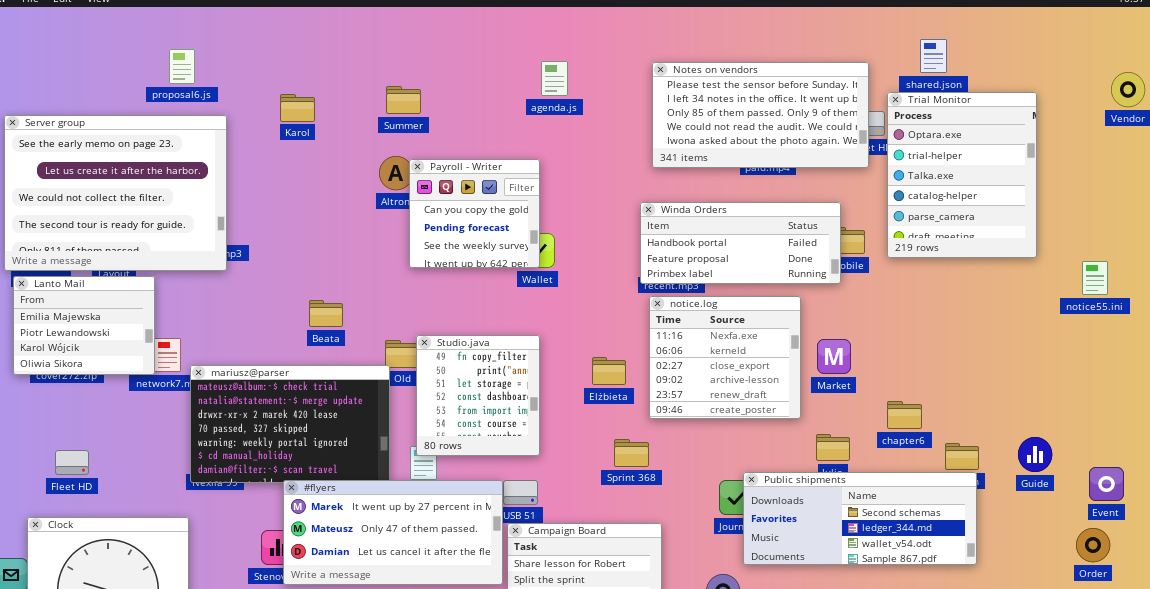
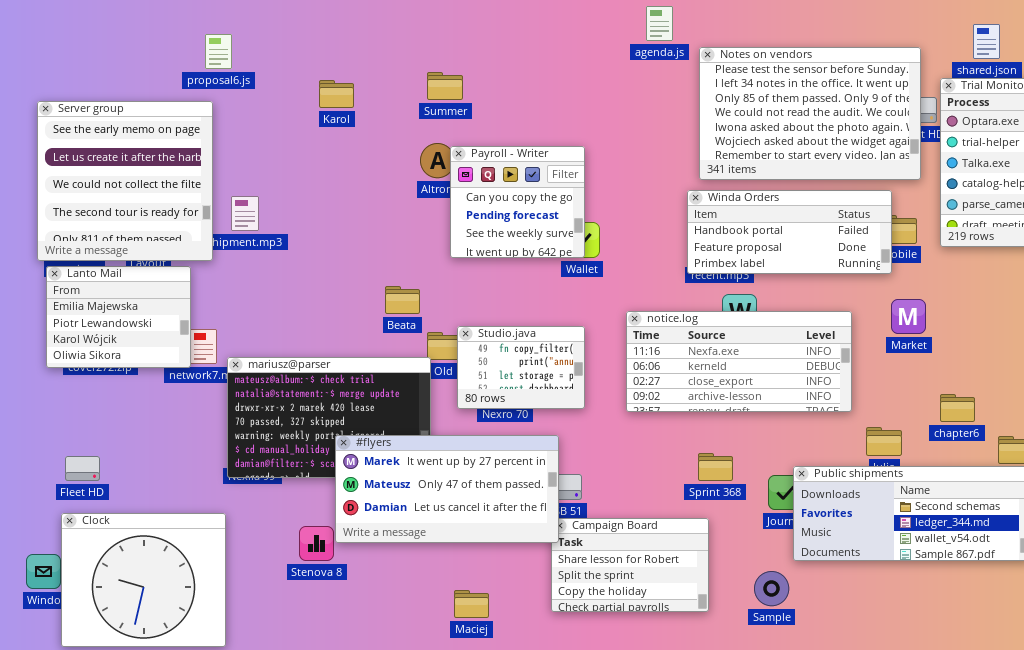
agenda.js: [541,61,568,96] -> [646,6,673,41], moved
Notes on vendors: [652,62,869,168] -> [699,47,921,180], resized
Server group: [4,115,227,271] -> [37,101,213,261], resized
notice.log: [649,296,801,419] -> [626,311,852,412], resized
Beata: [309,300,343,327] -> [385,286,420,314], moved
Studio.java: [416,335,540,456] -> [457,326,585,409], resized
Market: [817,339,851,374] -> [891,299,926,334], moved
Sprint 368: [614,439,649,467] -> [698,453,733,481], moved
Fleet HD: [55,450,89,475] -> [65,456,100,481], moved
#flyers: [283,480,503,585] -> [335,435,559,543], moved

